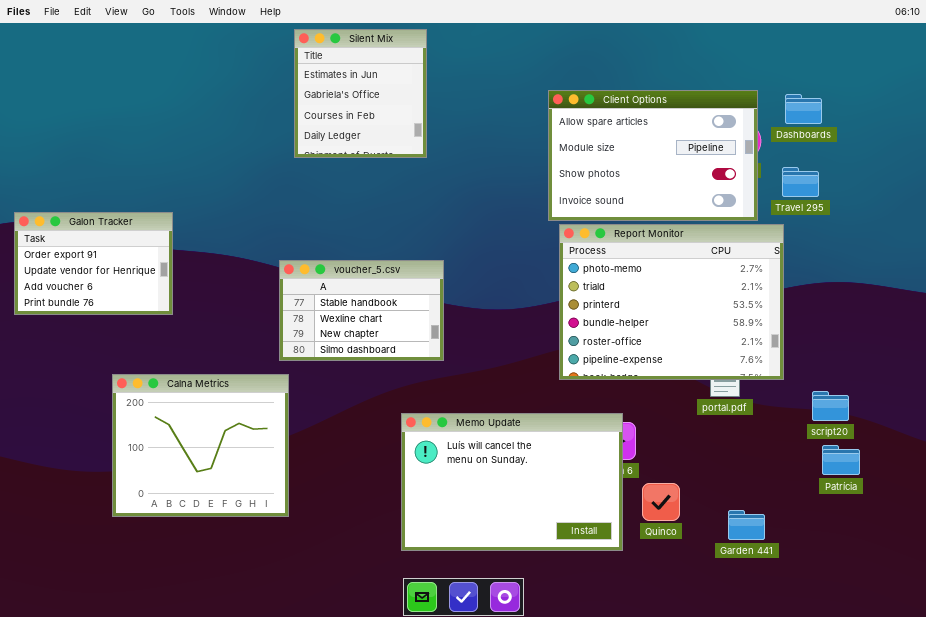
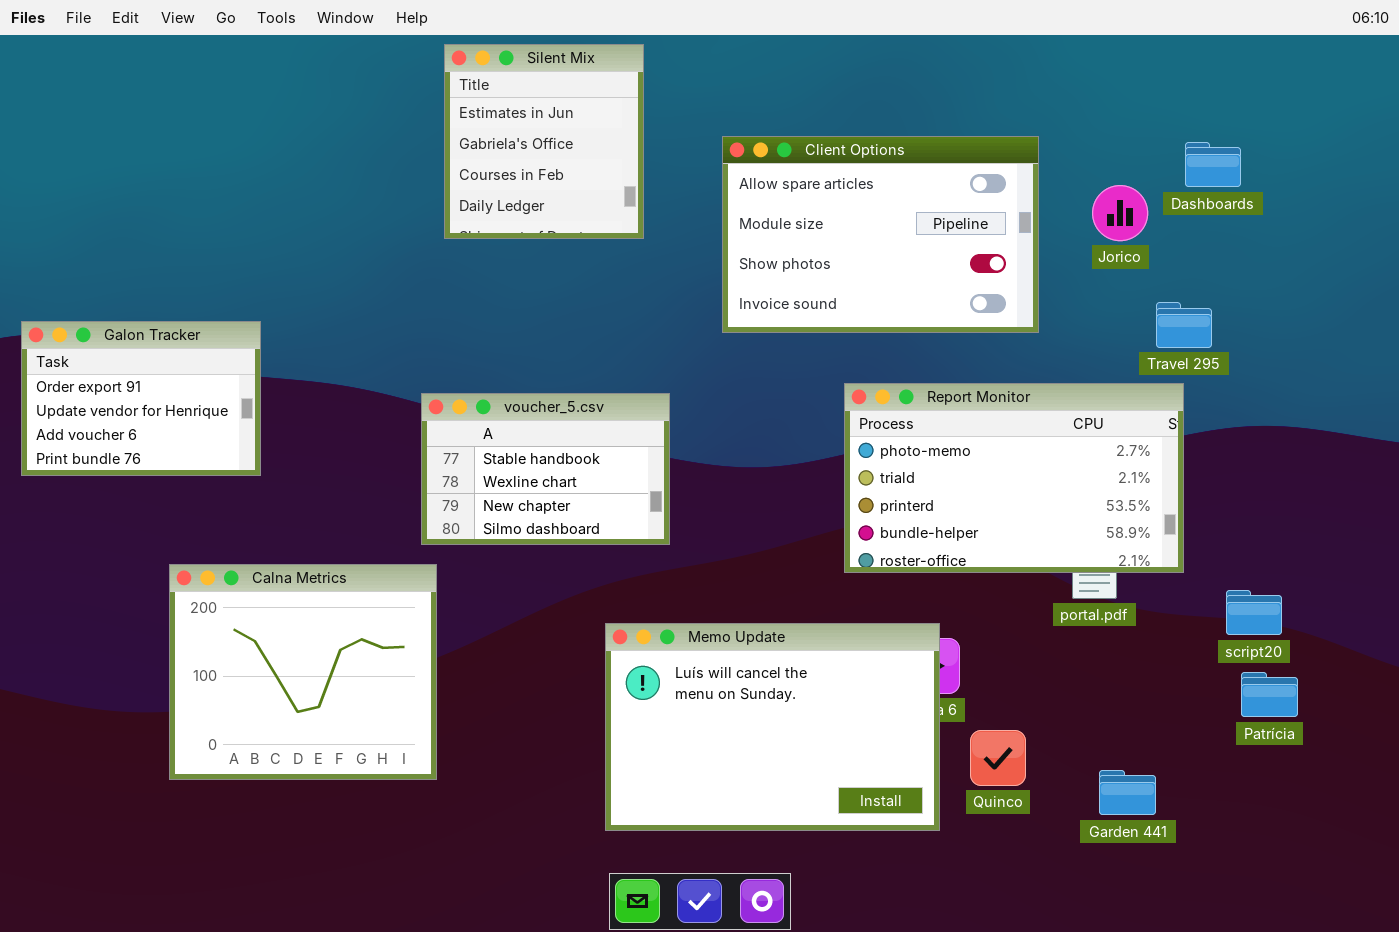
Client Options: [548,90,758,221] -> [722,136,1039,333], moved
Travel 295: [782,167,819,197] -> [1156,302,1212,348], moved
Report Monitor: [559,224,784,380] -> [844,383,1184,573], resized

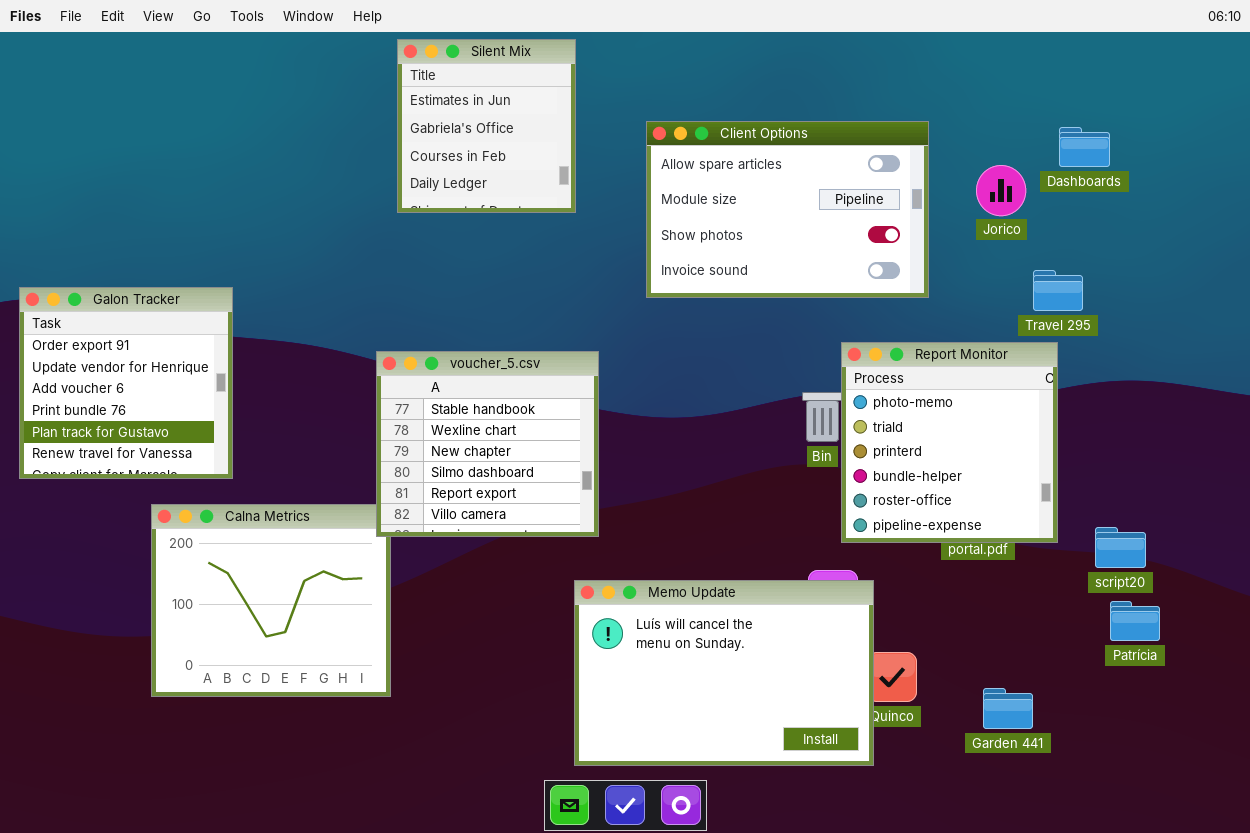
Galon Tracker: [21,321,261,476] -> [19,287,233,479], resized
Report Monitor: [844,383,1184,573] -> [841,342,1058,543], resized
voucher_5.csv: [421,393,670,545] -> [376,351,599,537], resized
Memo Update: [605,623,940,831] -> [574,580,874,766], moved

